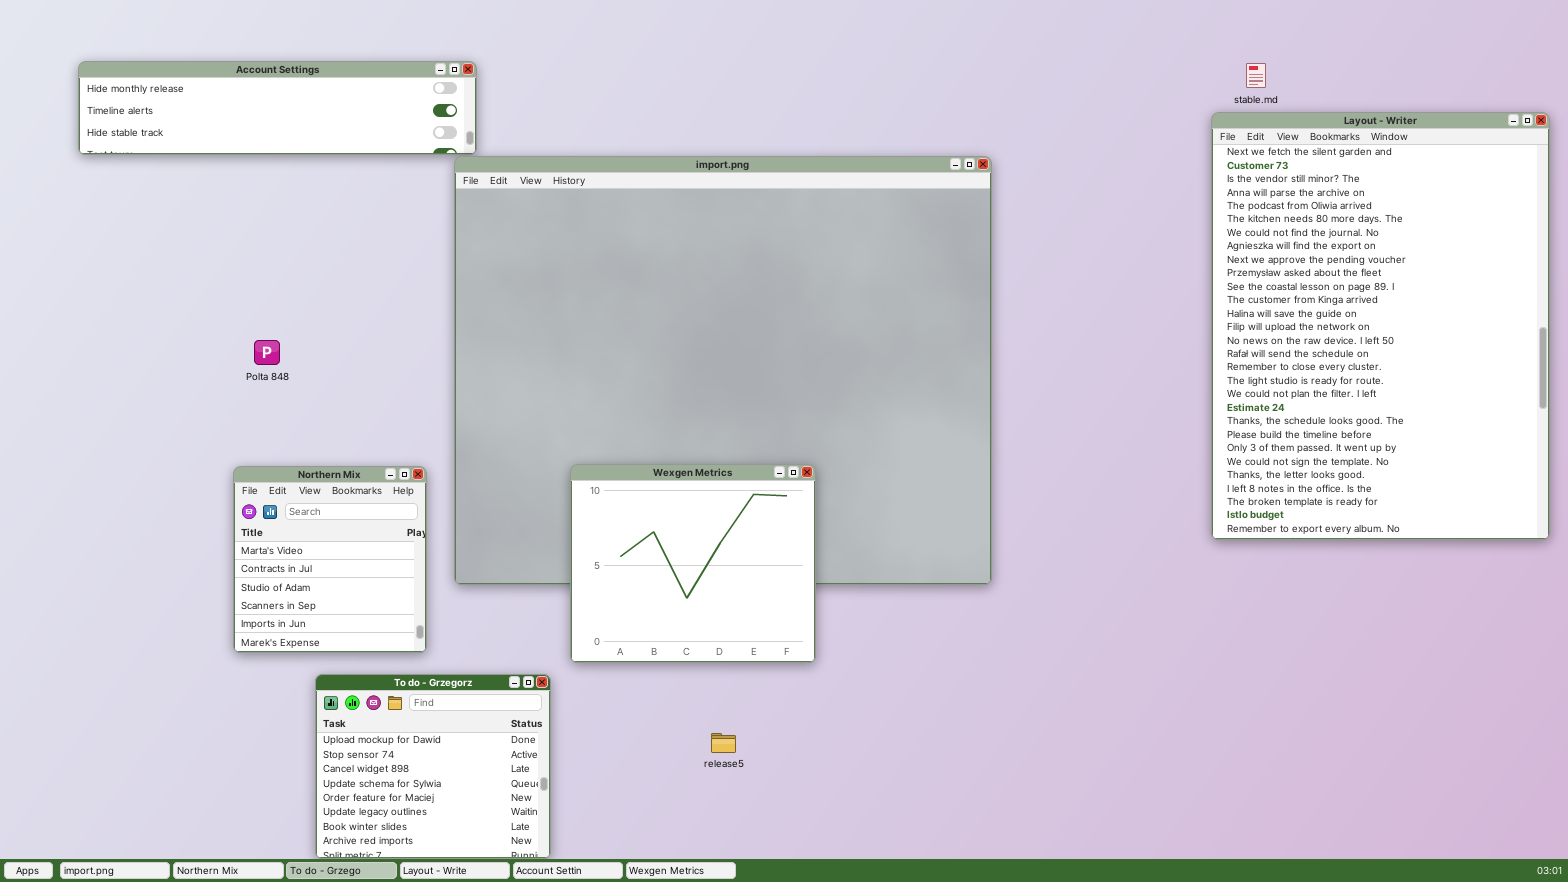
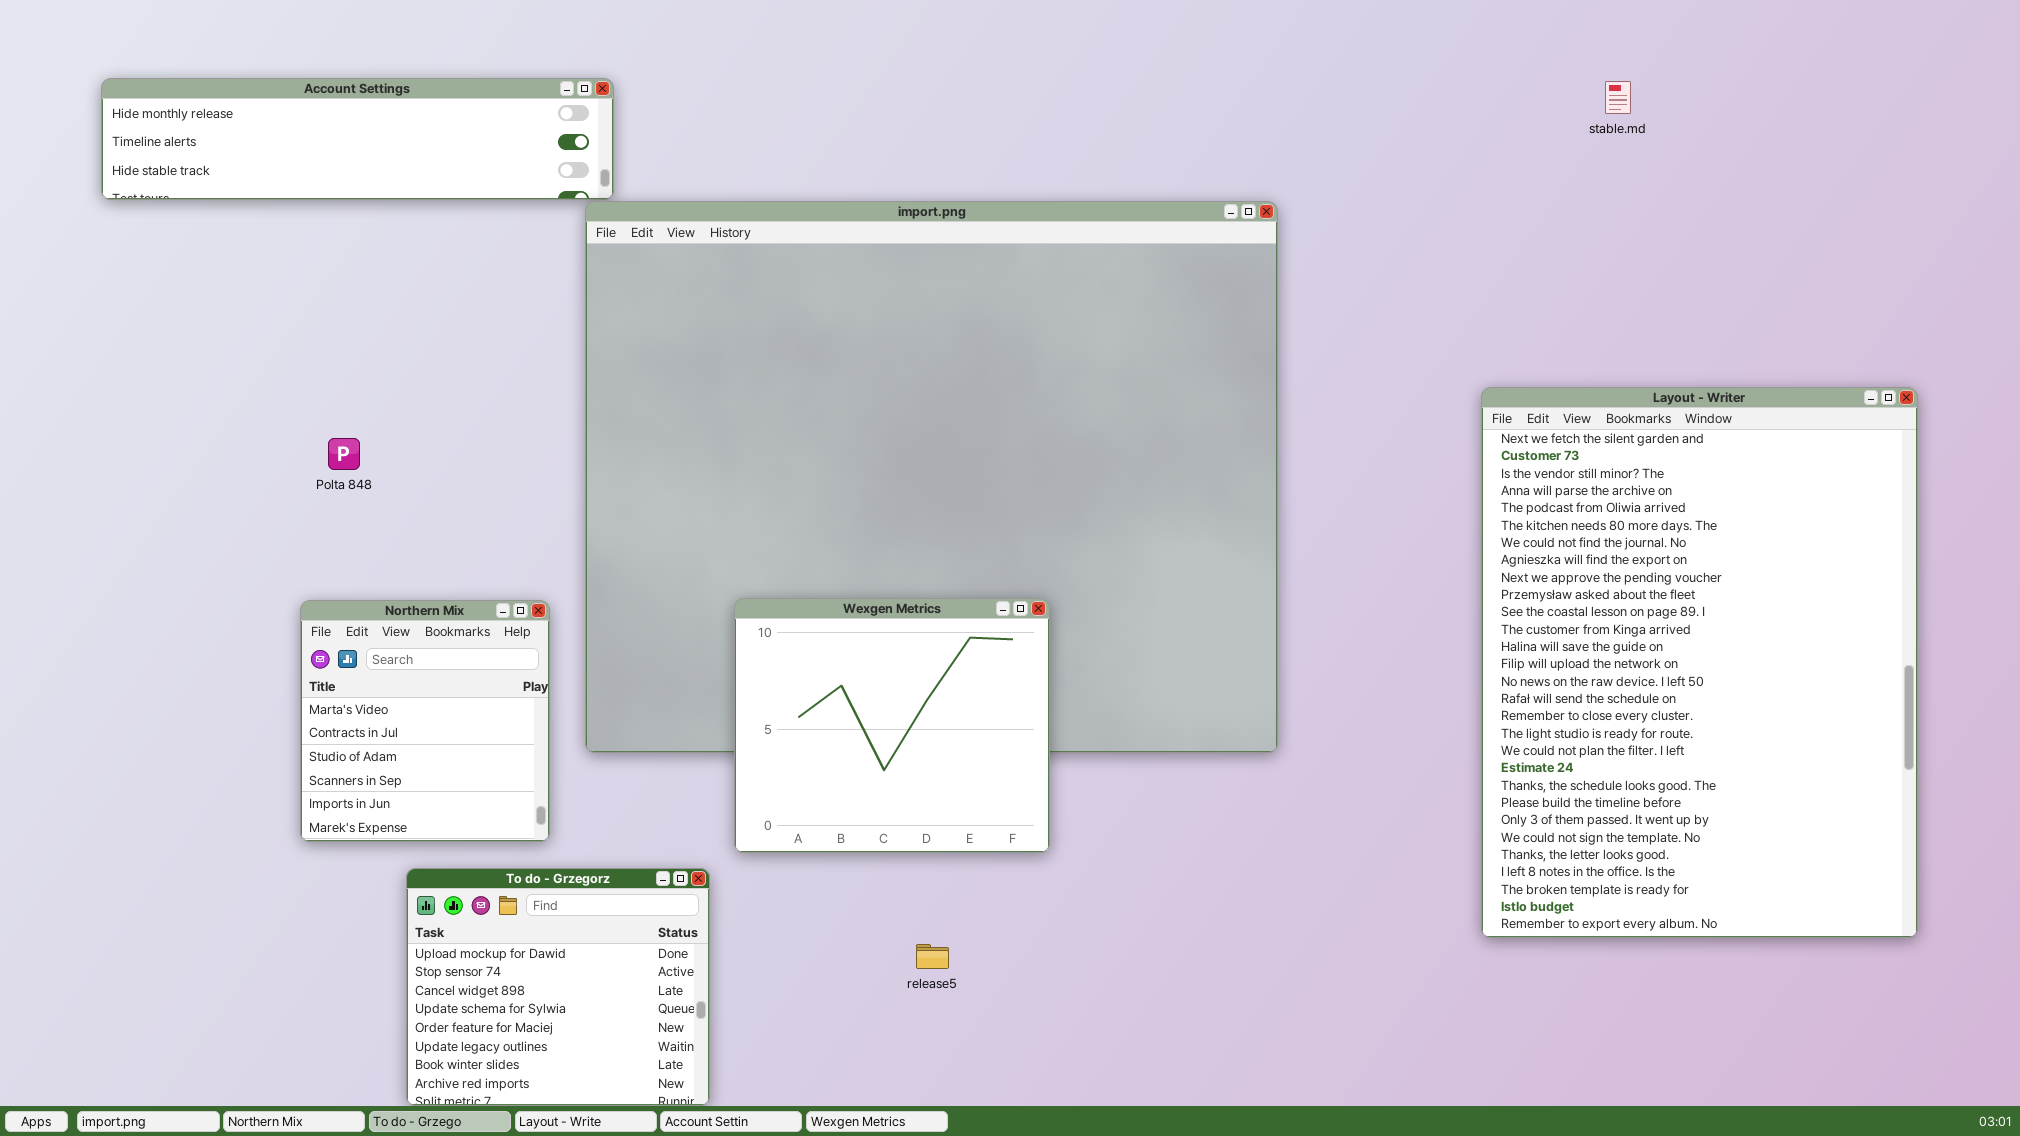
Layout - Writer: [1211,112,1550,540] -> [1481,387,1918,938], moved

